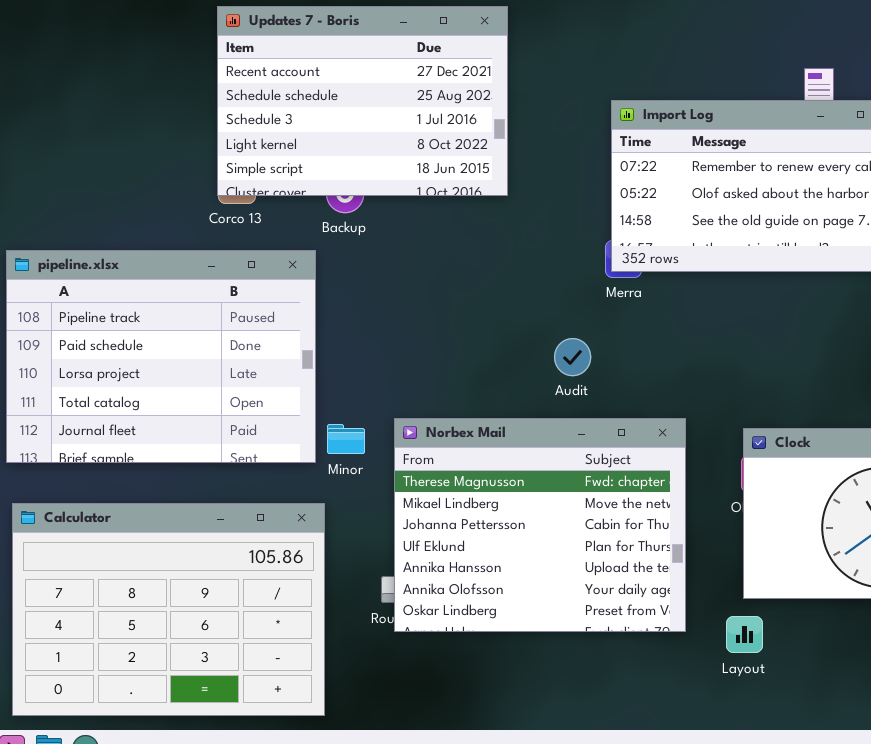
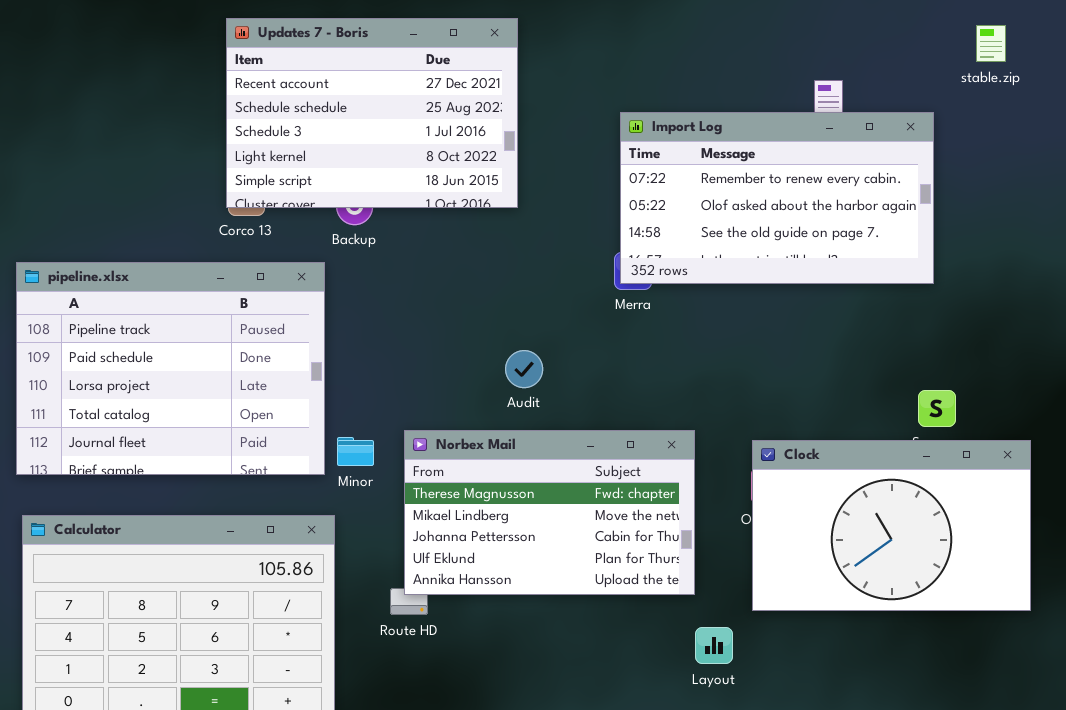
Audit: [554,338,591,376] -> [505,350,543,388], moved
Norbex Mail: [394,418,686,632] -> [404,430,695,595], resized
Layout: [726,616,763,653] -> [695,627,733,664], moved

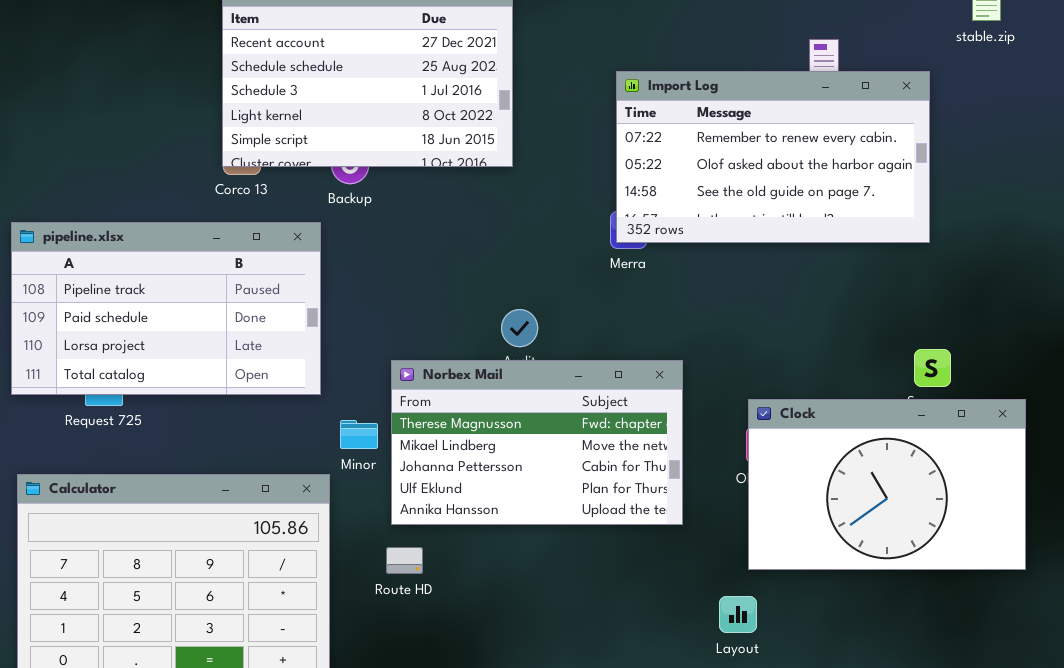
pipeline.xlsx: [16,262,325,475] -> [11,222,321,395], resized
Norbex Mail: [404,430,695,595] -> [391,360,683,525], moved
Minor: [337,437,374,466] -> [340,420,378,449], moved
Layout: [695,627,733,664] -> [719,596,757,633], moved

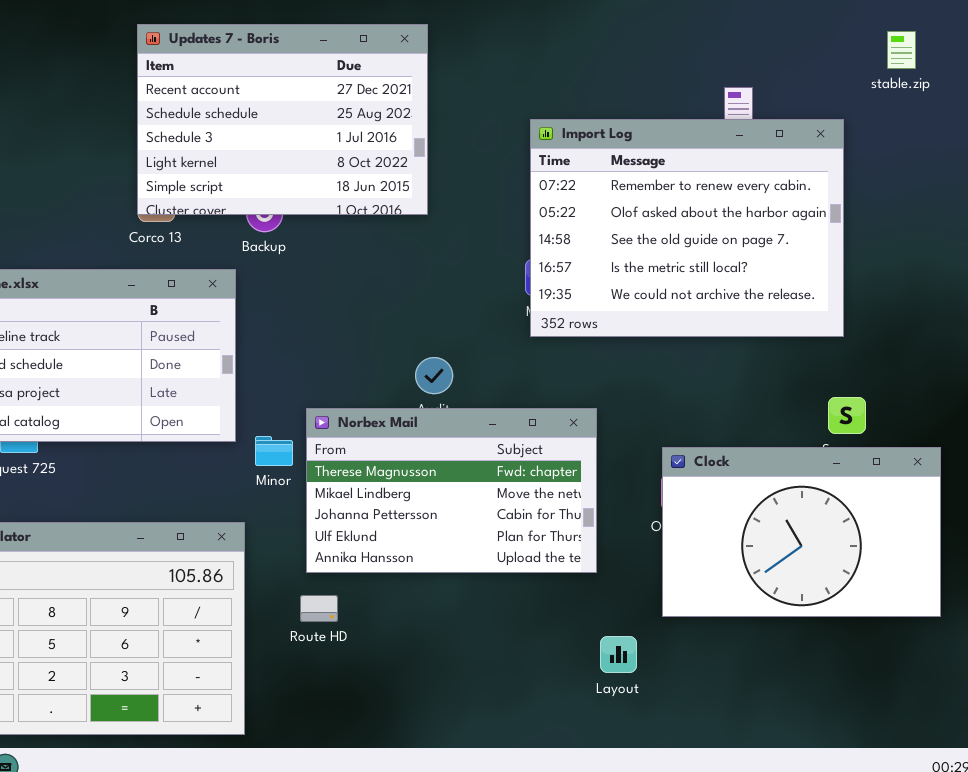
Import Log: [616,71,930,243] -> [530,119,844,337], resized
Minor: [340,420,378,449] -> [255,436,293,466], moved
Layout: [719,596,757,633] -> [600,636,637,673], moved

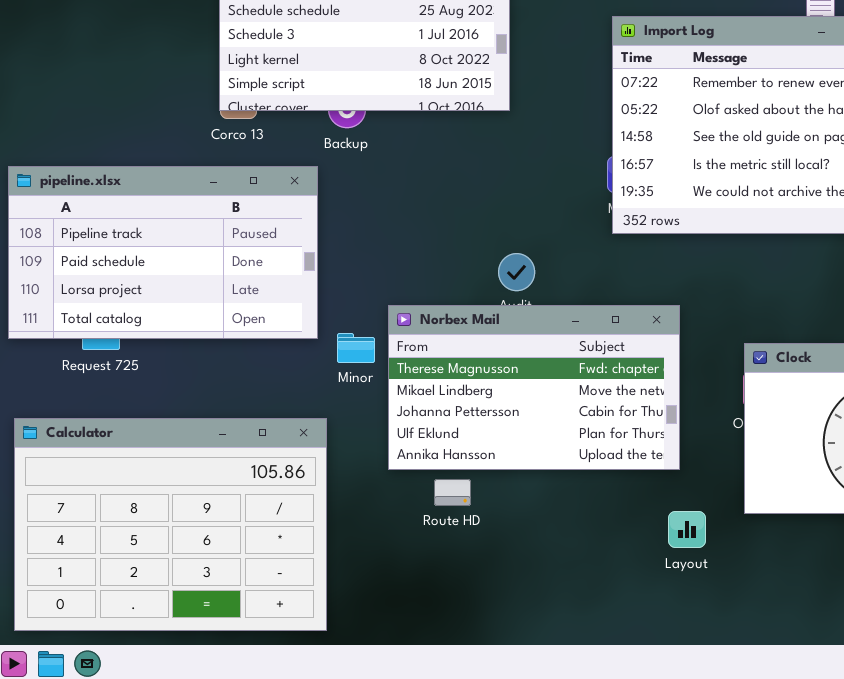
Route HD: [300,595,338,622] -> [434,479,471,506], moved
Layout: [600,636,637,673] -> [668,511,706,548], moved

